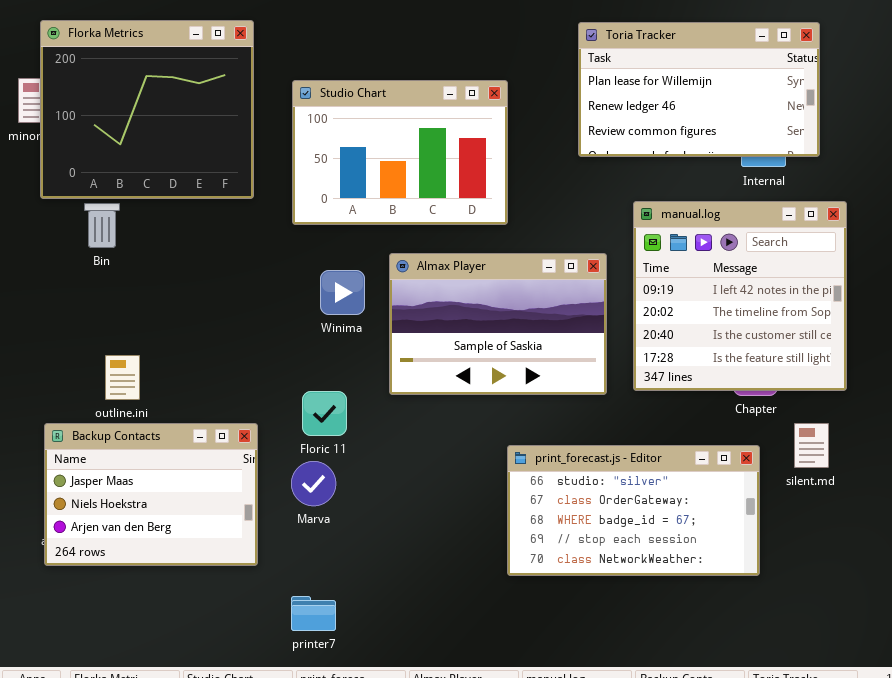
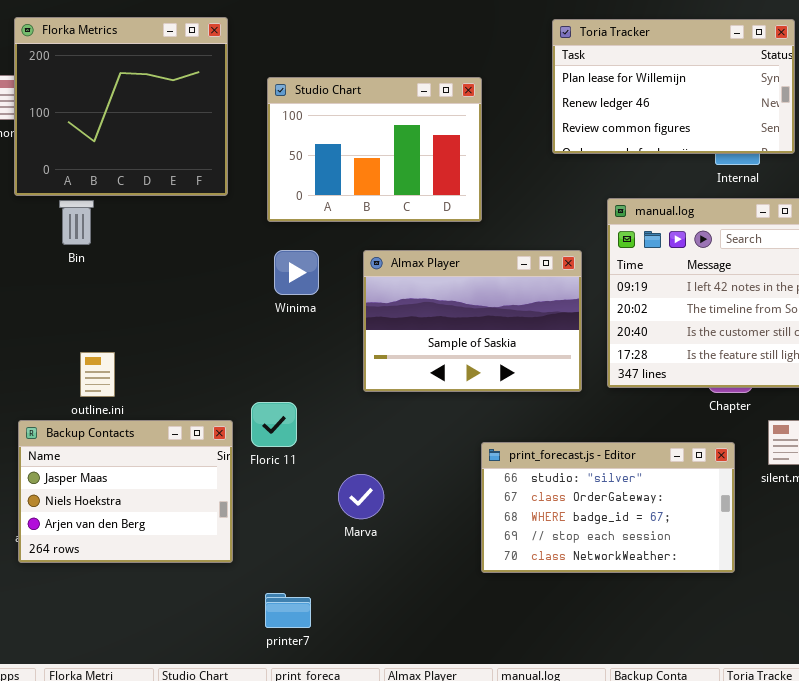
Winima: [320,270,365,315] -> [274,250,319,295], moved
Floric 11: [302,391,347,436] -> [251,402,297,447], moved
Marva: [291,461,336,506] -> [338,474,384,519], moved

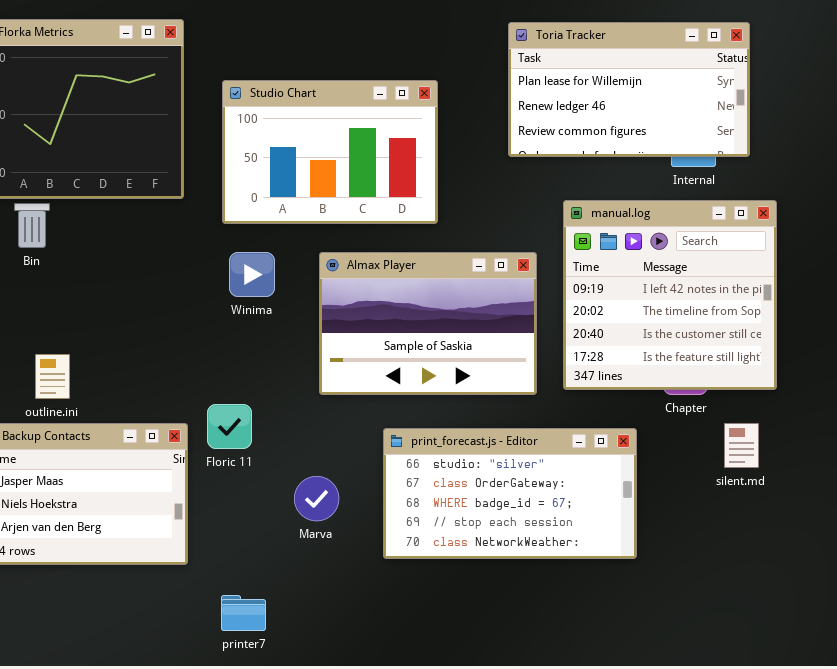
print_forecast.js - Editor: [481,442,735,573] -> [383,428,637,559], moved

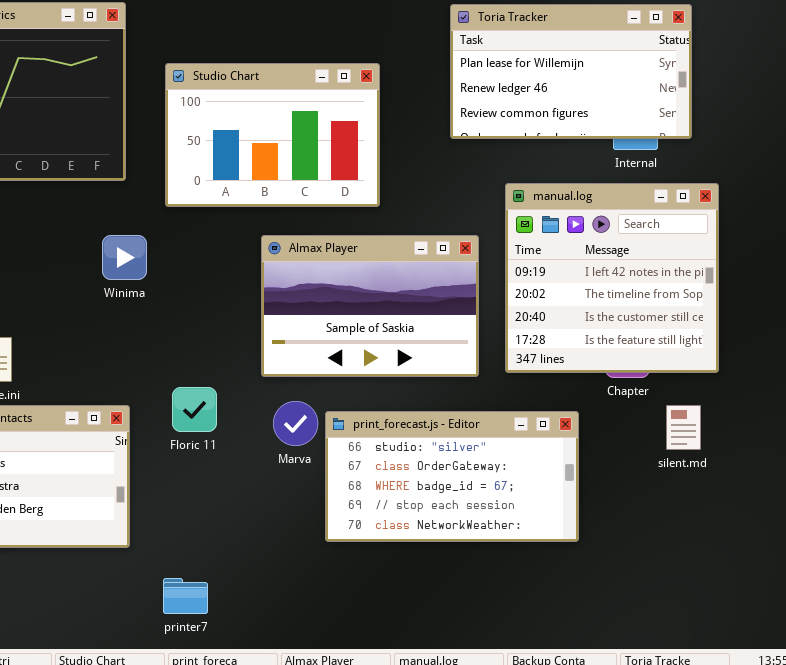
Winima: [229,252,275,297] -> [102,235,147,280], moved
Floric 11: [207,404,252,449] -> [172,387,217,432], moved
Marva: [294,476,339,521] -> [273,401,318,446], moved

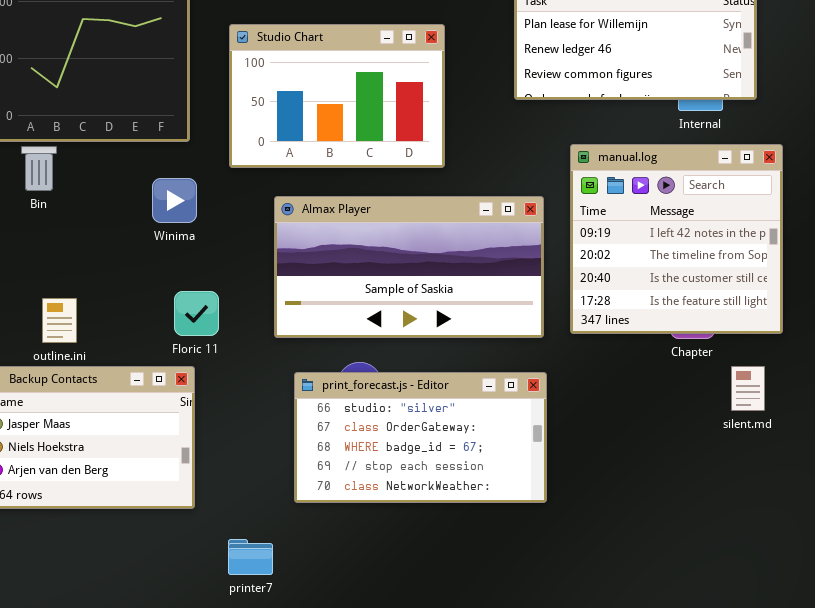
Winima: [102,235,147,280] -> [152,178,197,223], moved
Almax Player: [261,235,479,377] -> [274,196,544,338], resized
Floric 11: [172,387,217,432] -> [174,291,219,336], moved
print_forecast.js - Editor: [325,411,579,542] -> [294,372,547,503], moved

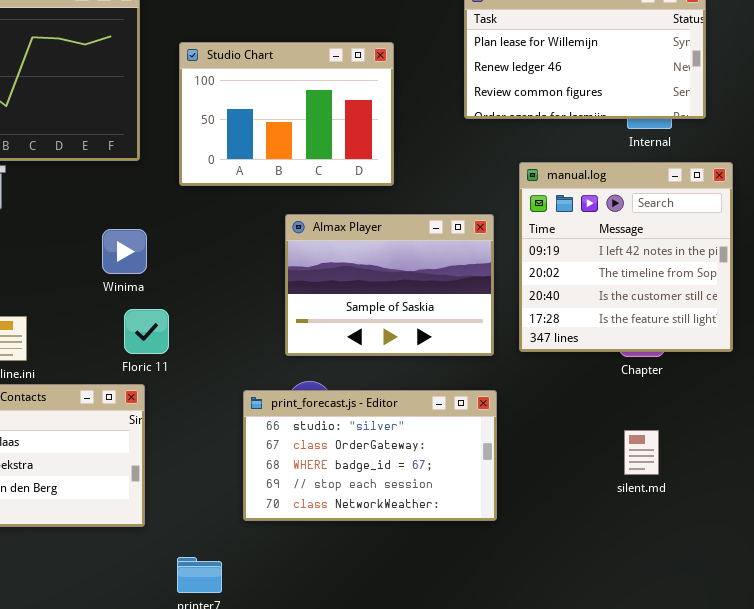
Winima: [152,178,197,223] -> [102,229,147,274], moved
Almax Player: [274,196,544,338] -> [285,214,494,356], resized
silent.md: [731,366,765,411] -> [624,430,659,475], moved

